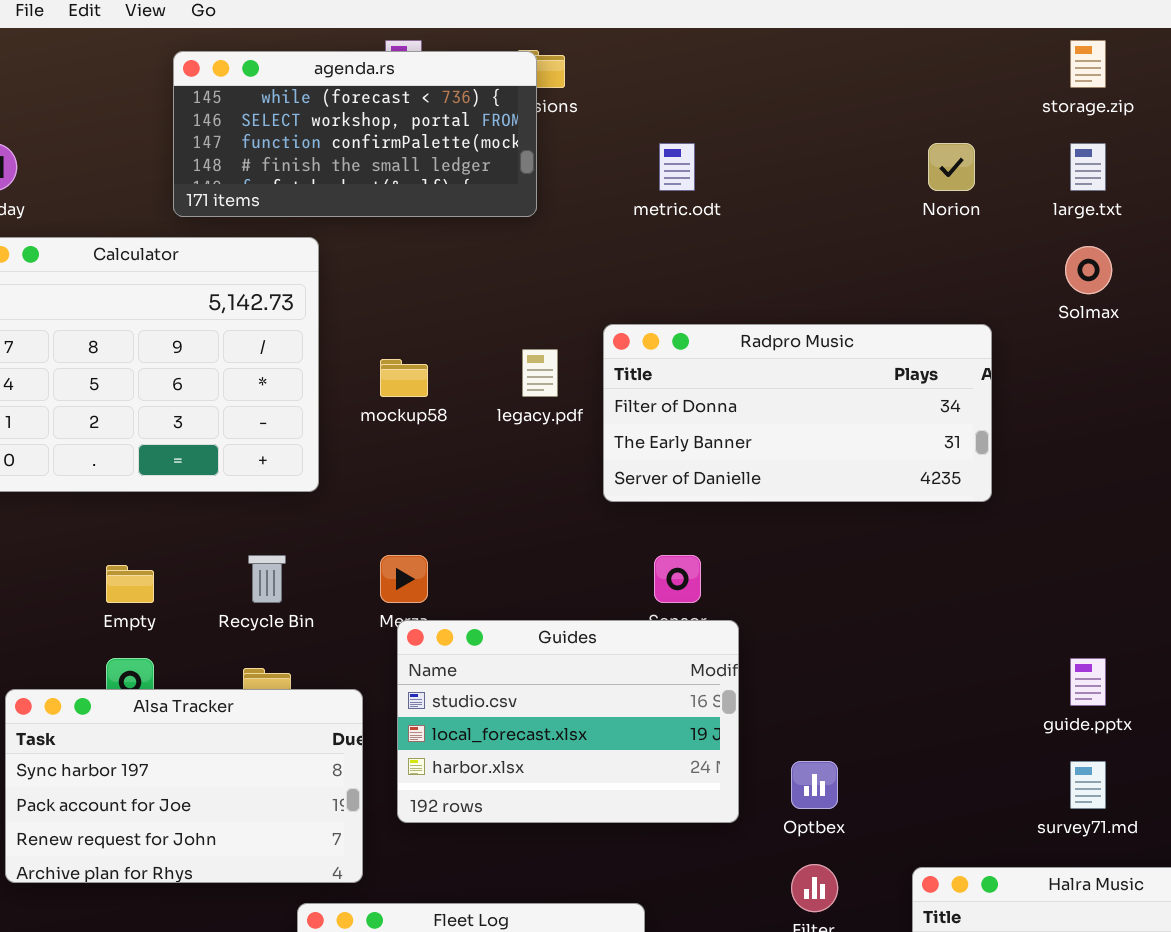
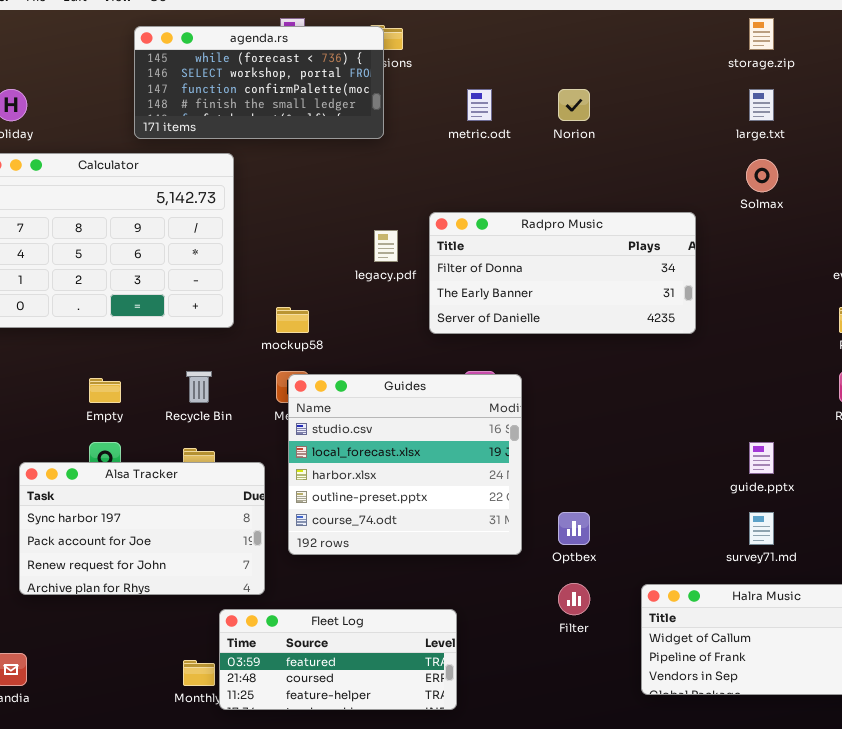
Norion: [928,143,975,191] -> [558,89,590,121], moved
mockup58: [380,359,428,397] -> [276,307,309,333], moved
Guides: [397,620,739,823] -> [288,374,522,555], resized

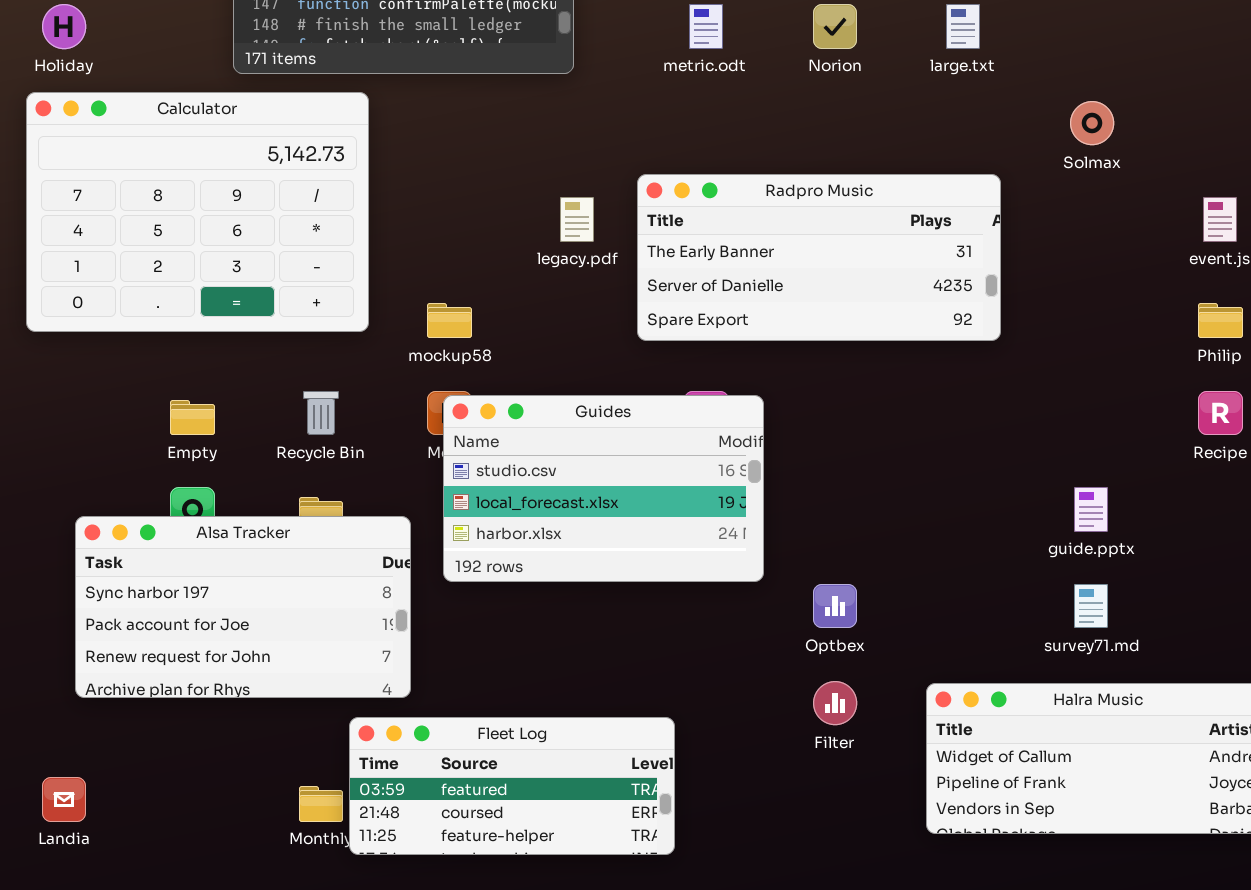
large.txt: [749,89,774,121] -> [946,4,980,49], moved
Radpro Music: [429,212,696,334] -> [637,174,1001,341], scrolled down 1 row
Guides: [288,374,522,555] -> [443,395,764,582], resized

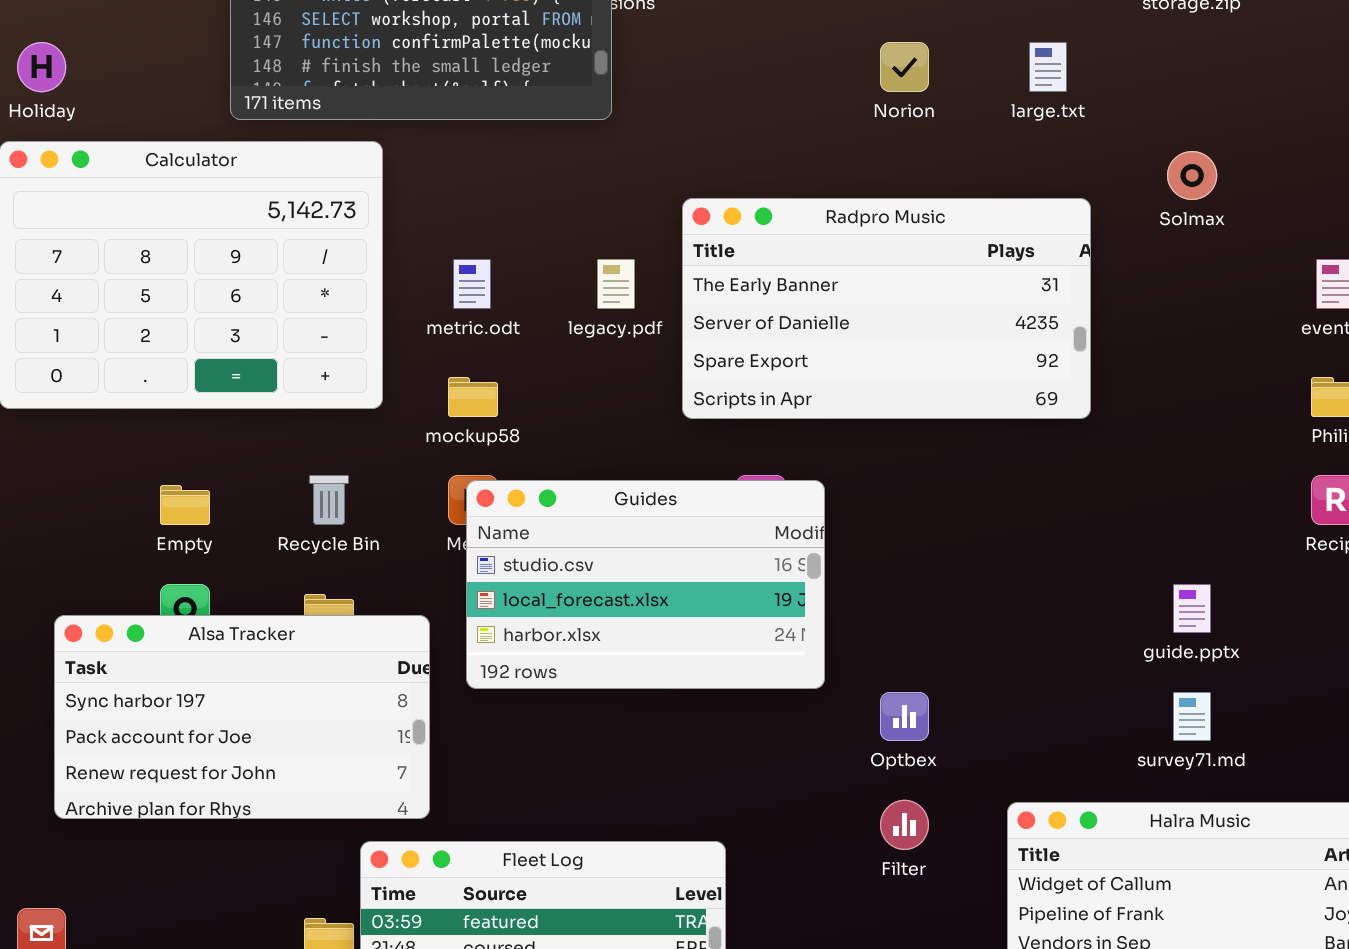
metric.odt: [689,4,723,49] -> [453,259,491,309], moved
Radpro Music: [637,174,1001,341] -> [682,198,1091,419], resized

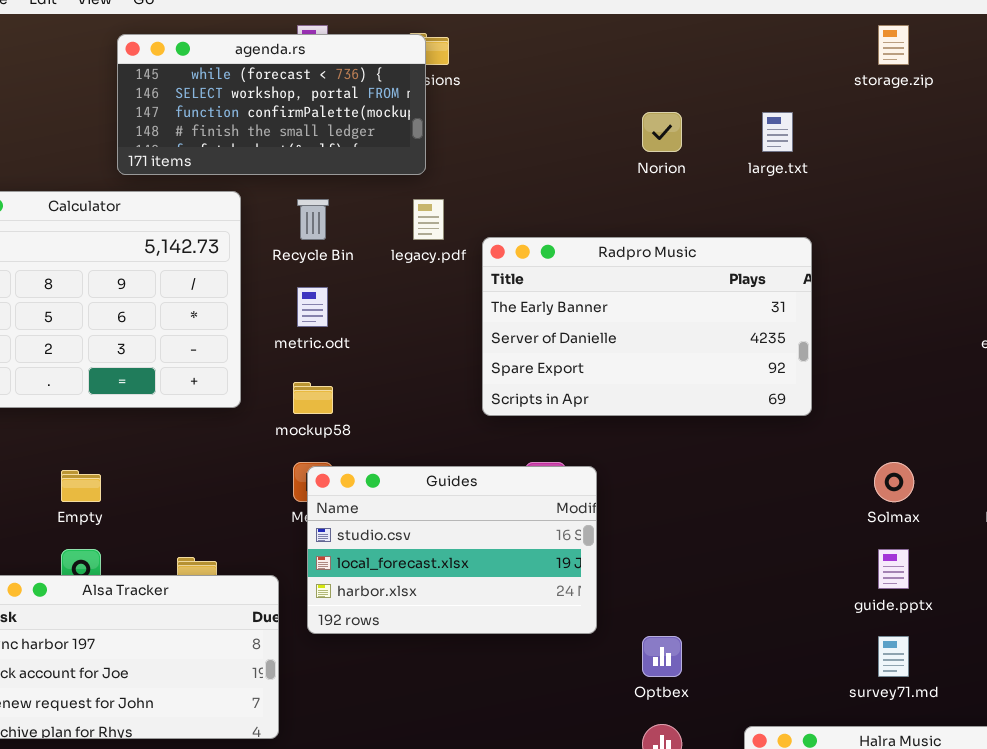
Solmax: [1167,151,1217,200] -> [874,462,914,502], moved
legacy.pdf: [597,259,635,309] -> [413,199,444,240], moved
Recycle Bin: [309,475,349,525] -> [297,199,329,240], moved

